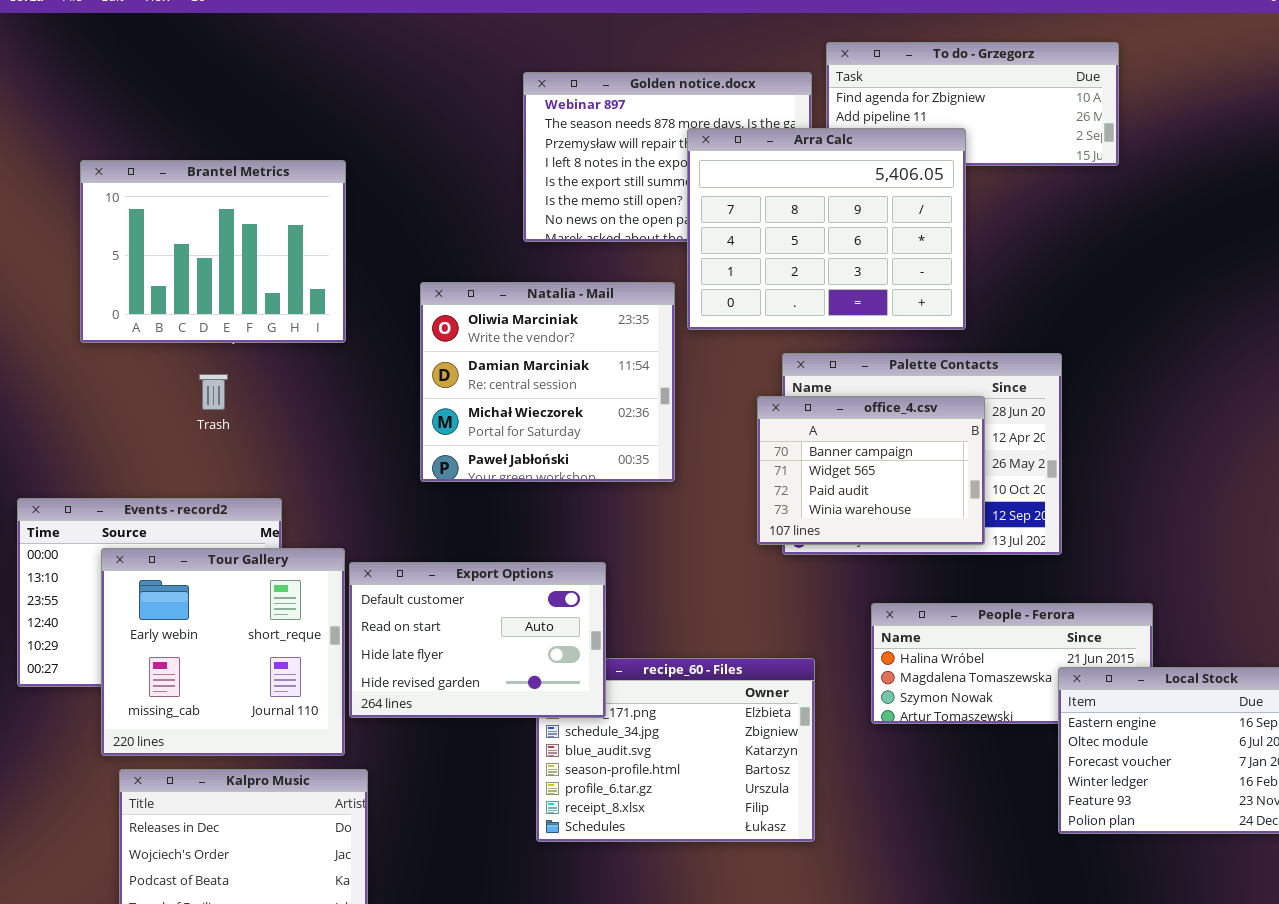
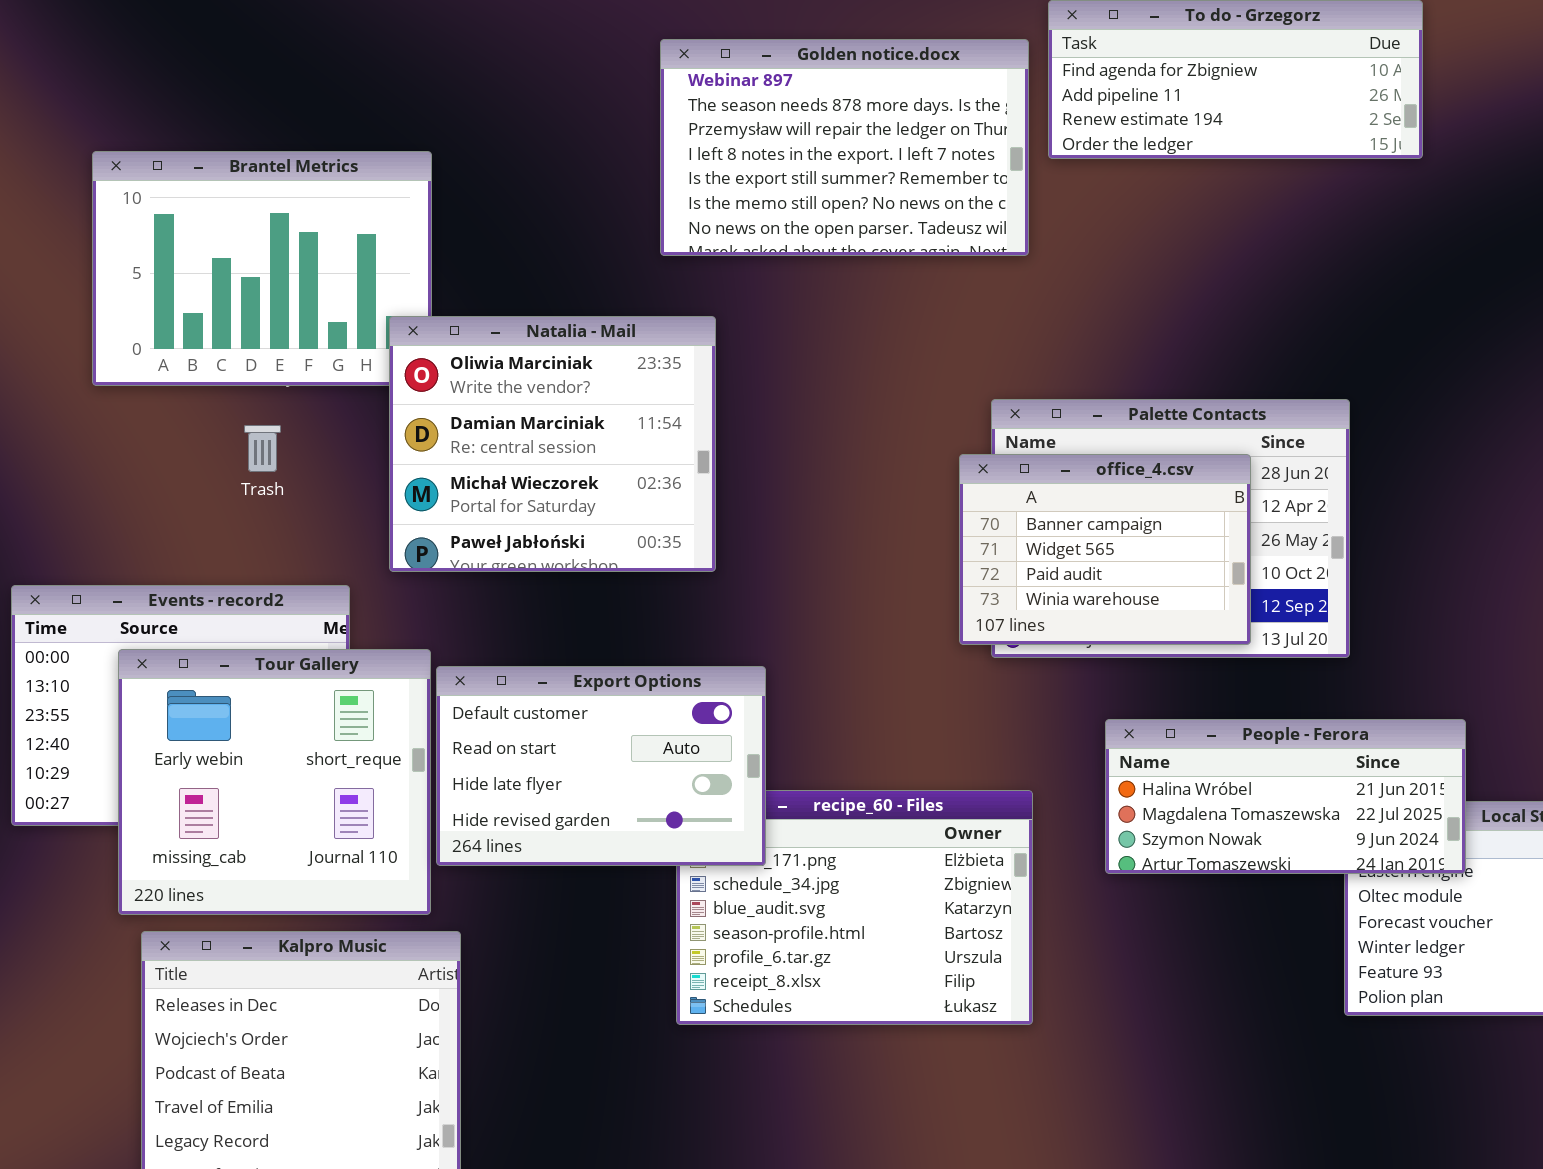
Arra Calc: [687,128,966,330] -> none, closed
Natalia - Mail: [420,282,675,482] -> [389,316,716,572], moved
People - Ferora: [871,603,1153,724] -> [1105,719,1466,874], raised

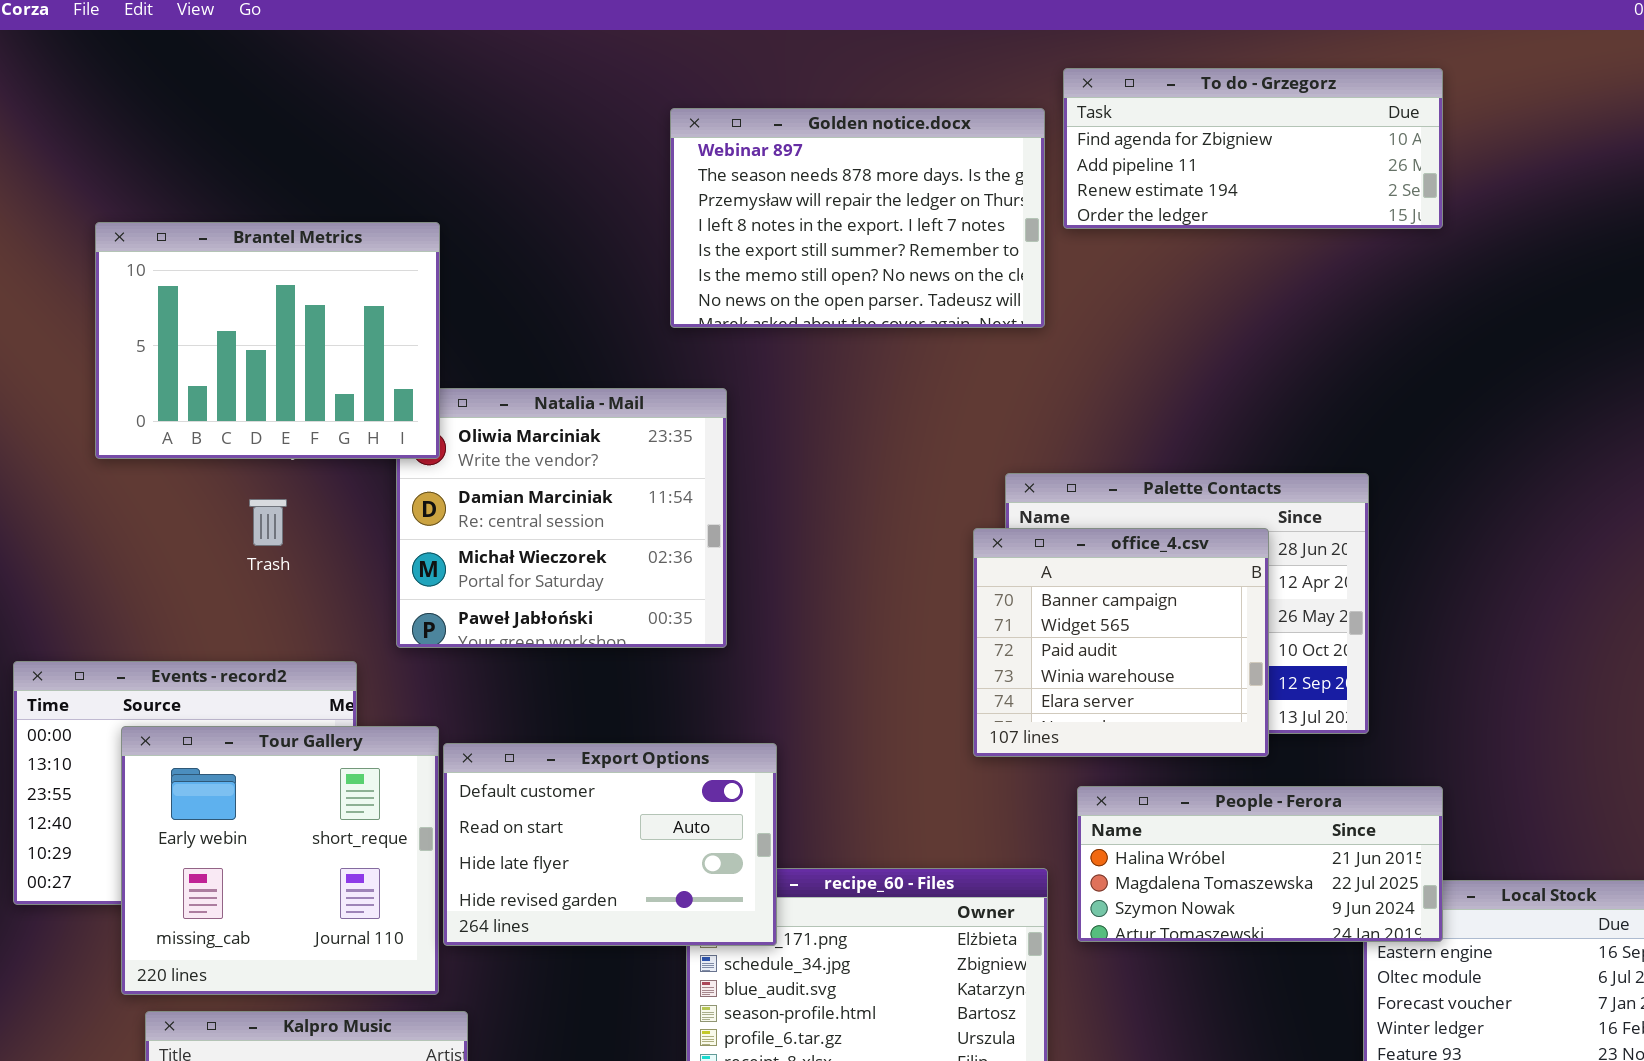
Brantel Metrics: [92,151,432,386] -> [95,222,440,459], raised
office_4.csv: [959,454,1251,645] -> [973,528,1269,757], resized
People - Ferora: [1105,719,1466,874] -> [1077,786,1443,942], moved

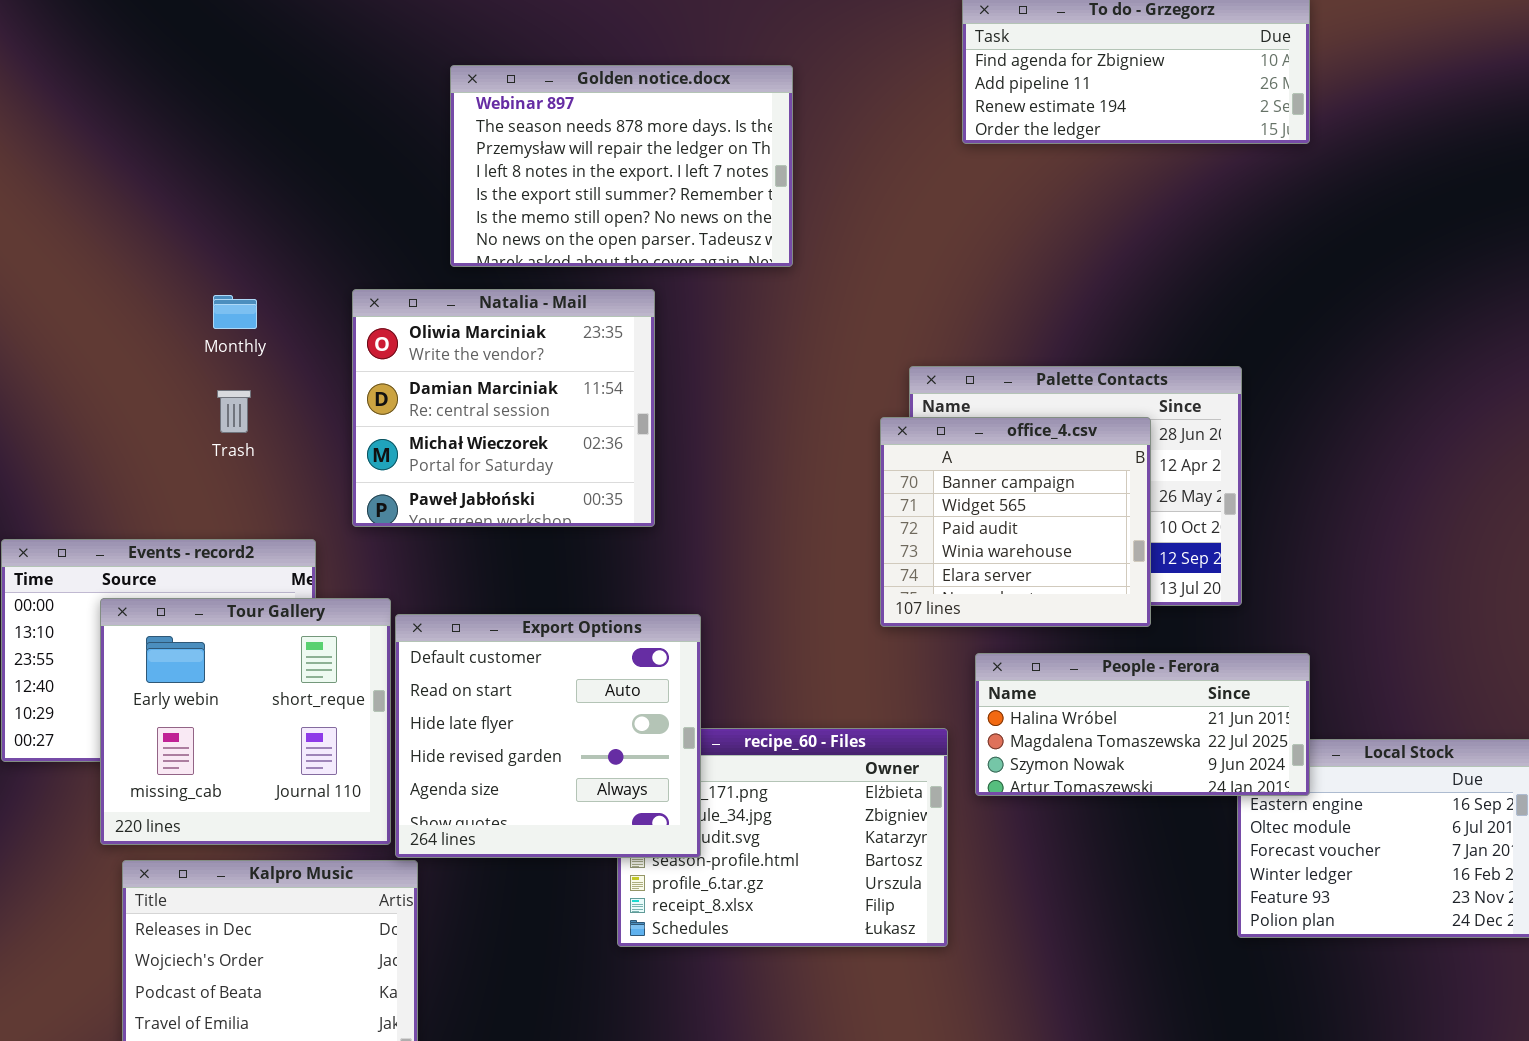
Golden notice.docx: [670,108,1045,328] -> [450,65,793,267], moved
Brantel Metrics: [95,222,440,459] -> none, closed
Export Options: [443,743,777,946] -> [395,614,701,858], resized

